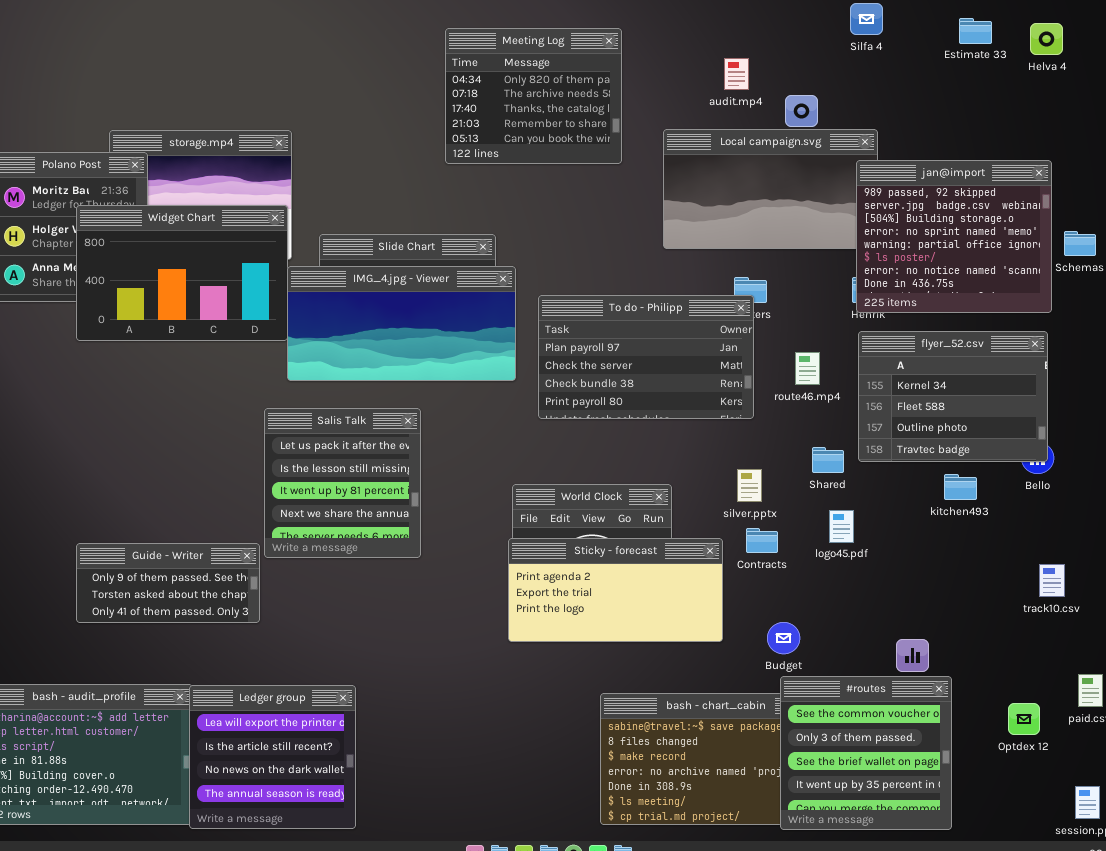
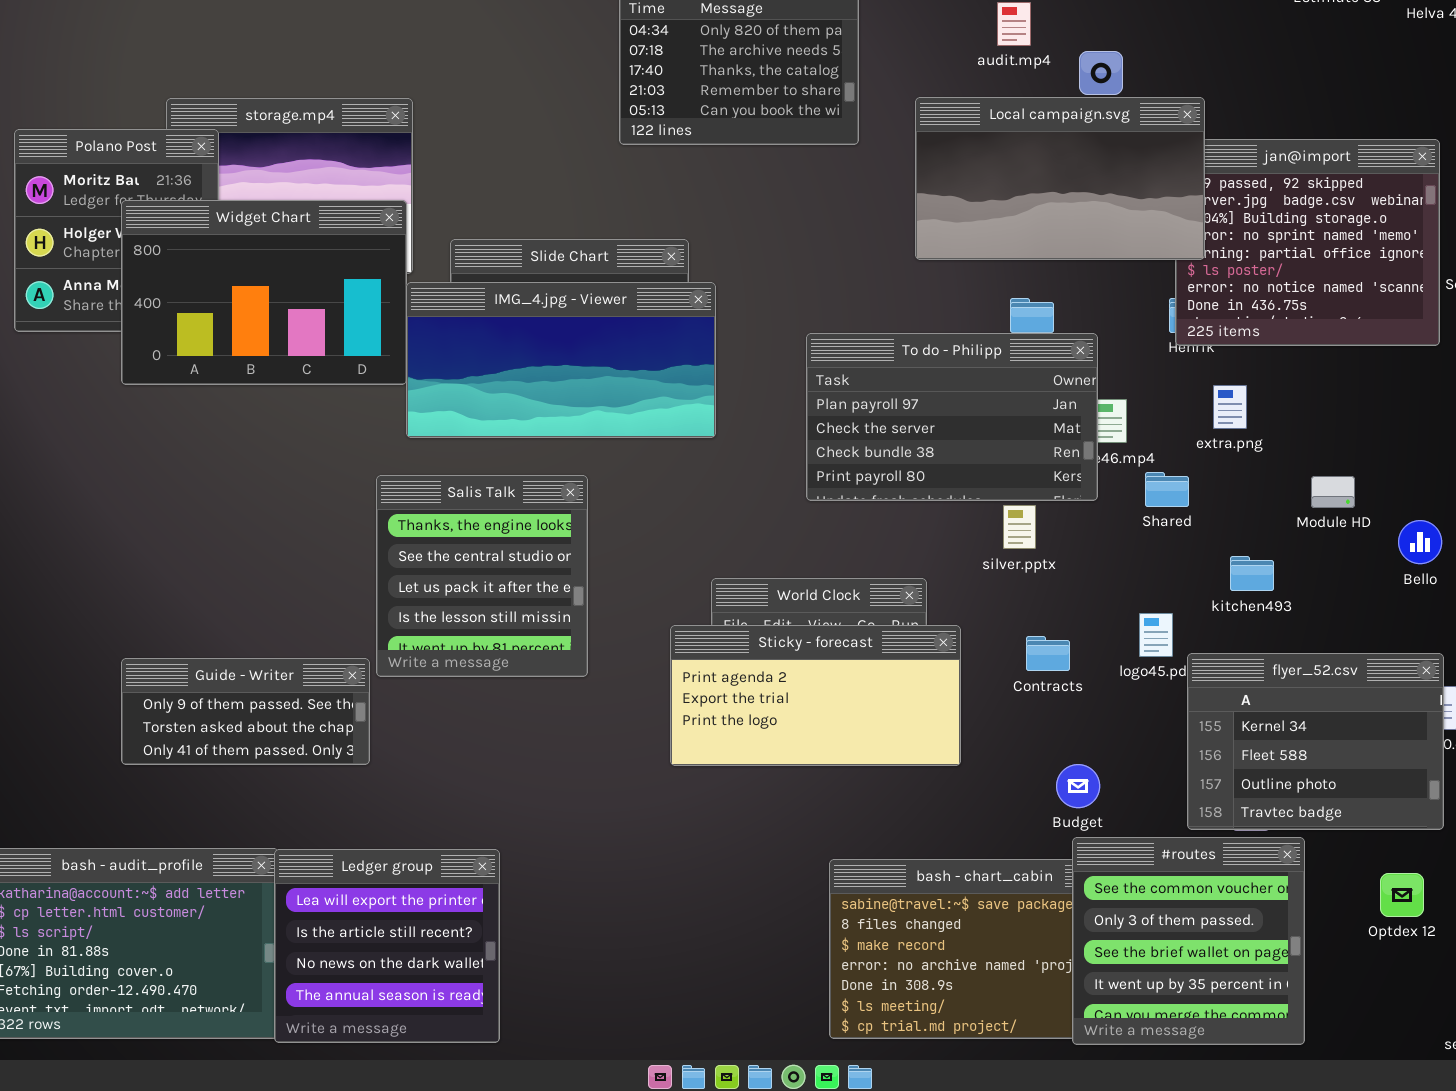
Local campaign.svg: [663,129,878,249] -> [915,97,1205,260], raised
To do - Philipp: [538,295,754,419] -> [806,333,1098,501], moved
flyer_52.csv: [858,331,1048,462] -> [1187,653,1444,830], moved
Salis Talk: [264,408,421,558] -> [376,475,588,677], scrolled up 2 rows
Shared: [812,447,844,473] -> [1145,472,1189,507], moved
silver.pptx: [737,469,762,502] -> [1003,505,1036,549], moved
kitchen493: [944,474,977,500] -> [1230,556,1274,591], moved
Sticky - forecast: [508,538,723,642] -> [670,625,961,766], moved

